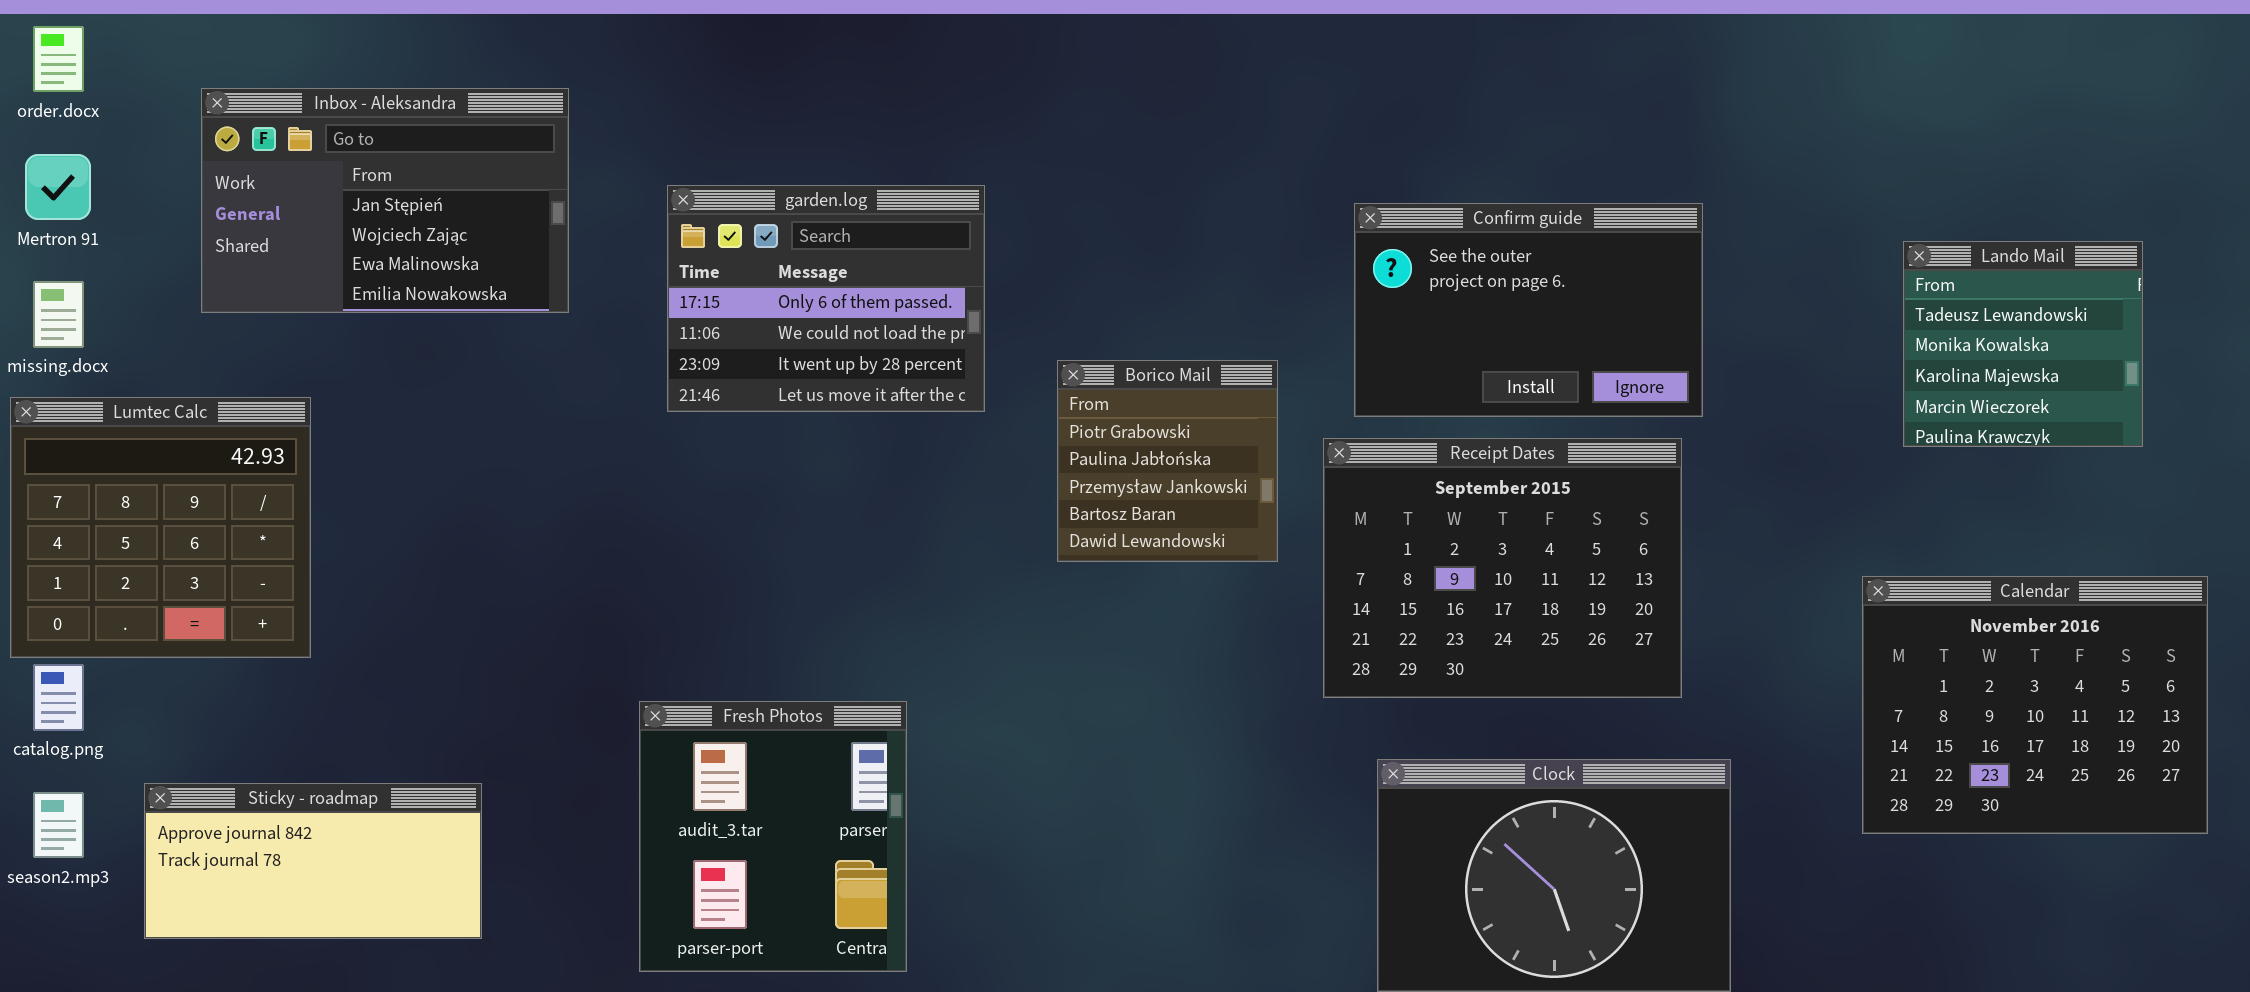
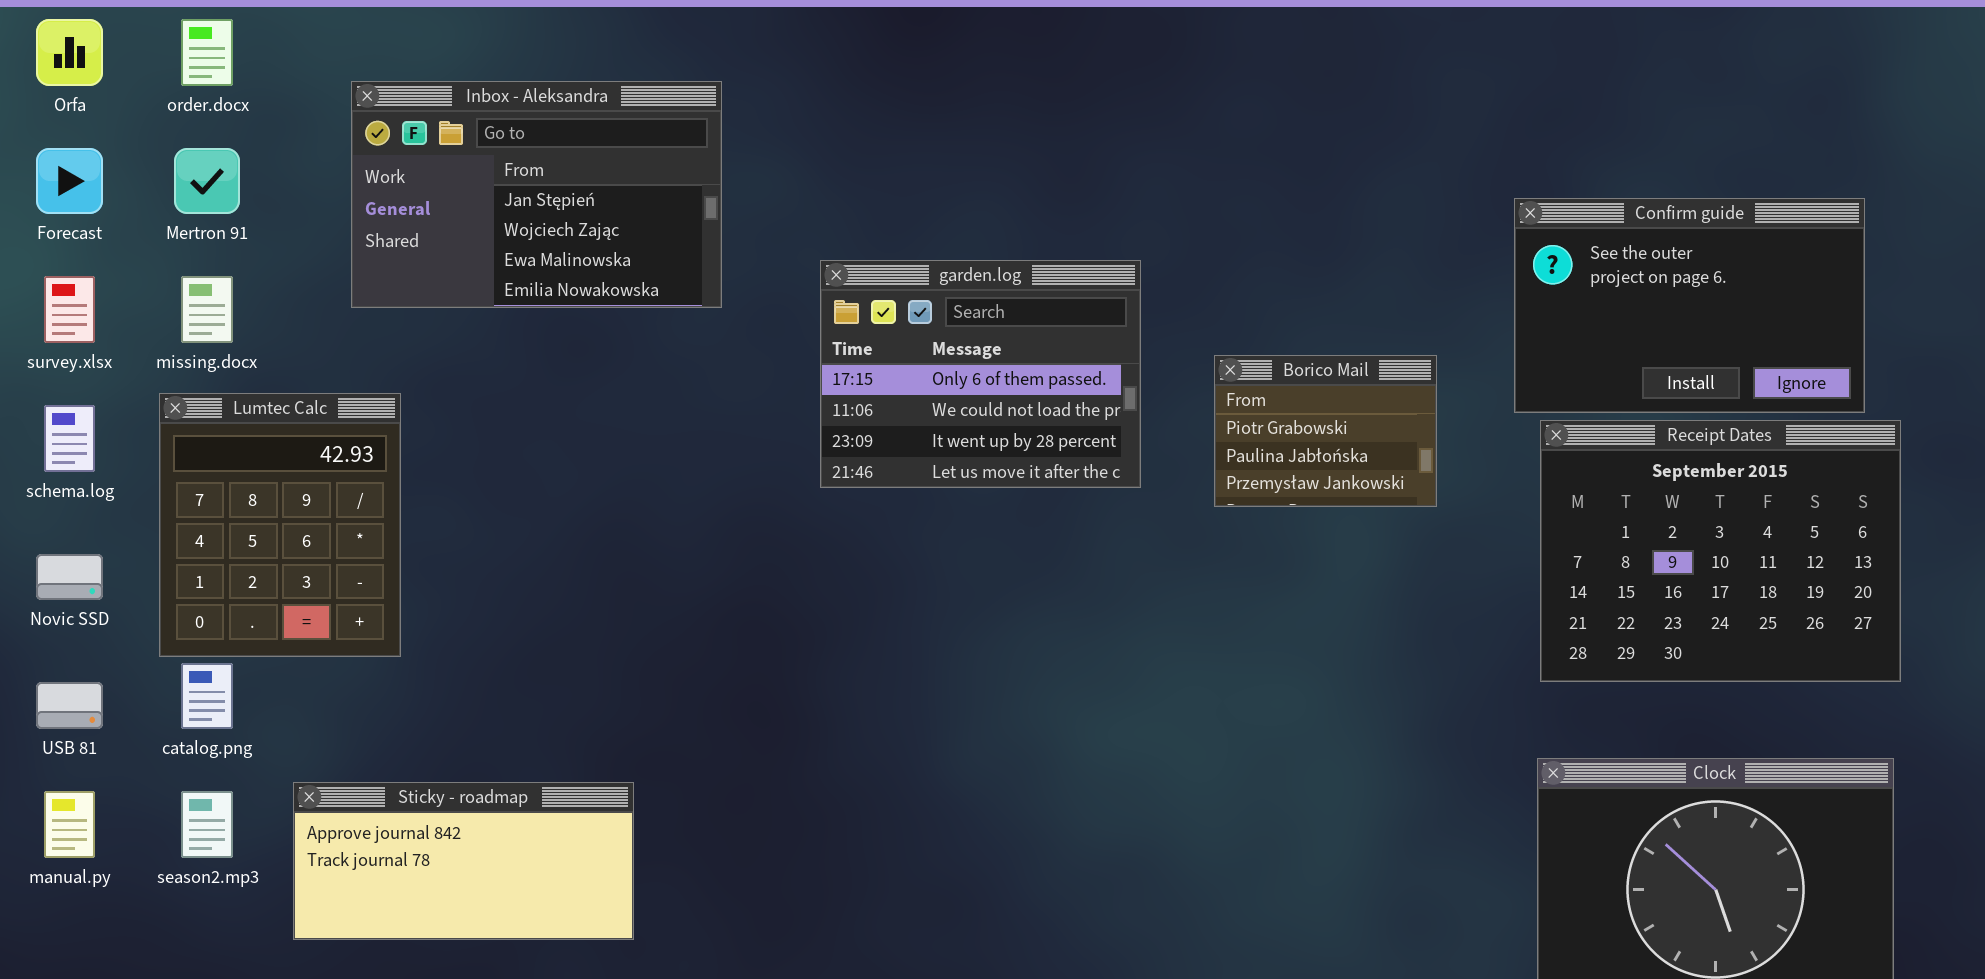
garden.log: [667,185,985,412] -> [820,260,1141,488], moved
Borico Mail: [1057,360,1278,562] -> [1214,355,1437,507], resized
Lumtec Calc: [10,397,311,658] -> [159,393,401,657], resized
Receipt Dates: [1323,438,1682,698] -> [1540,420,1901,682], moved
Fresh Photos: [639,701,907,972] -> none, closed

